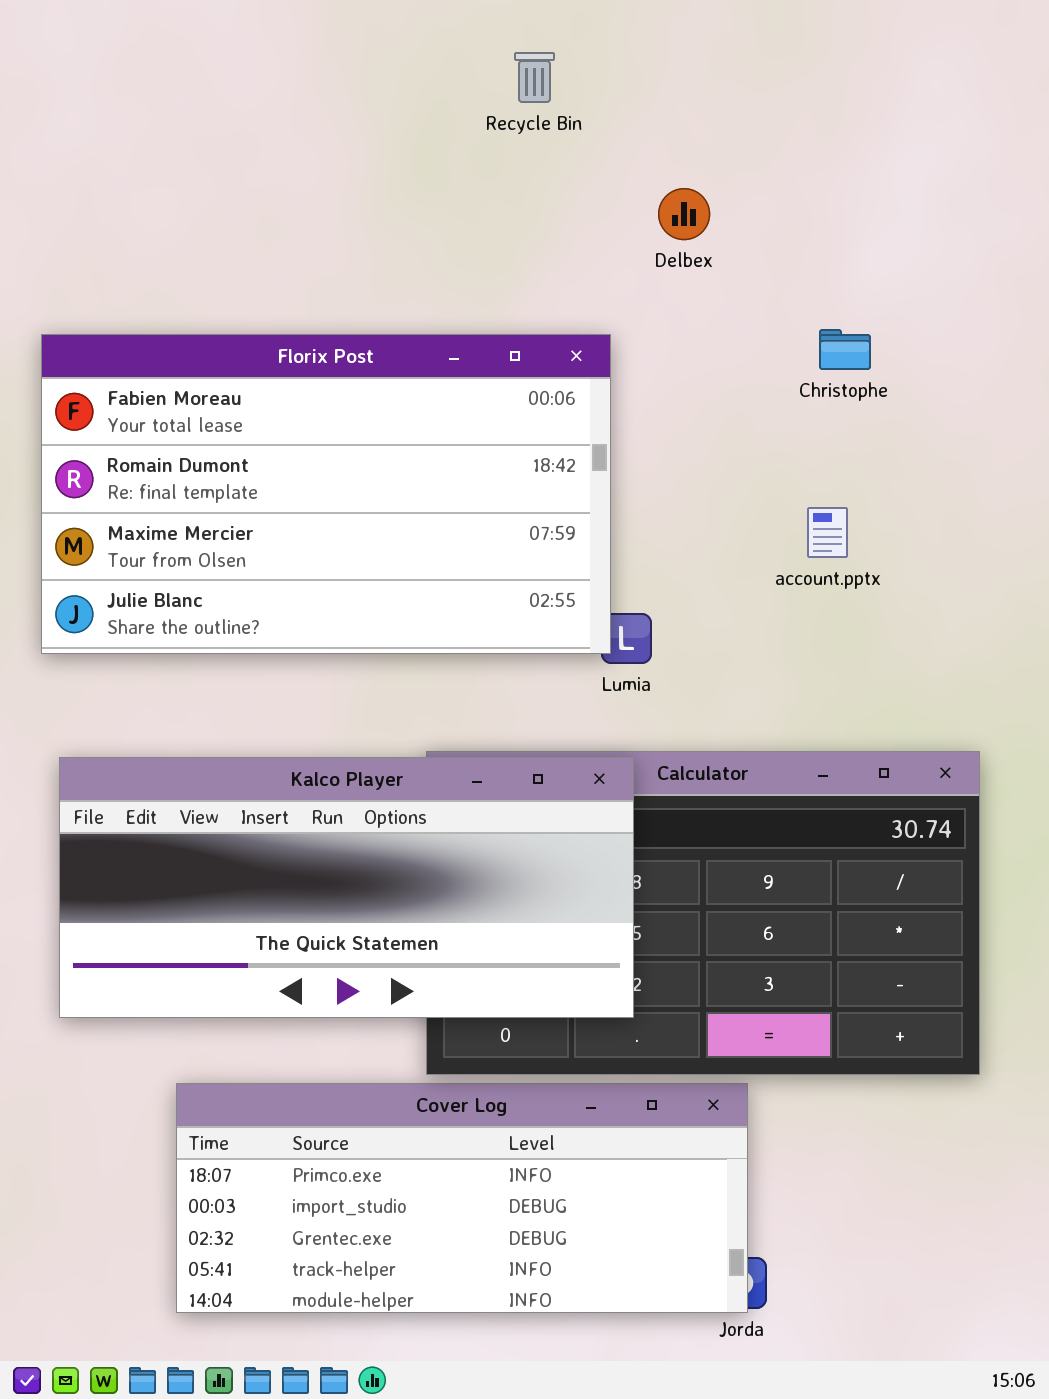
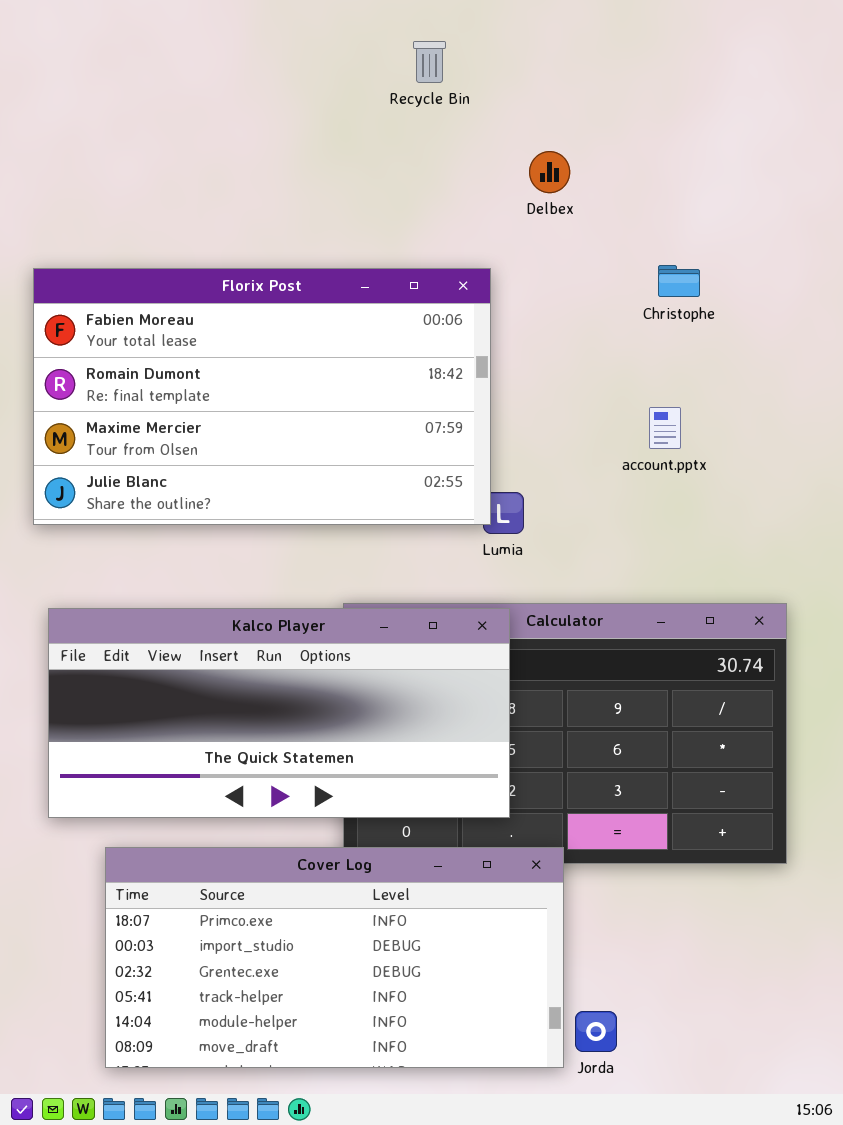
Cover Log: [176,1083,748,1313] -> [105,847,564,1068], moved, resized

